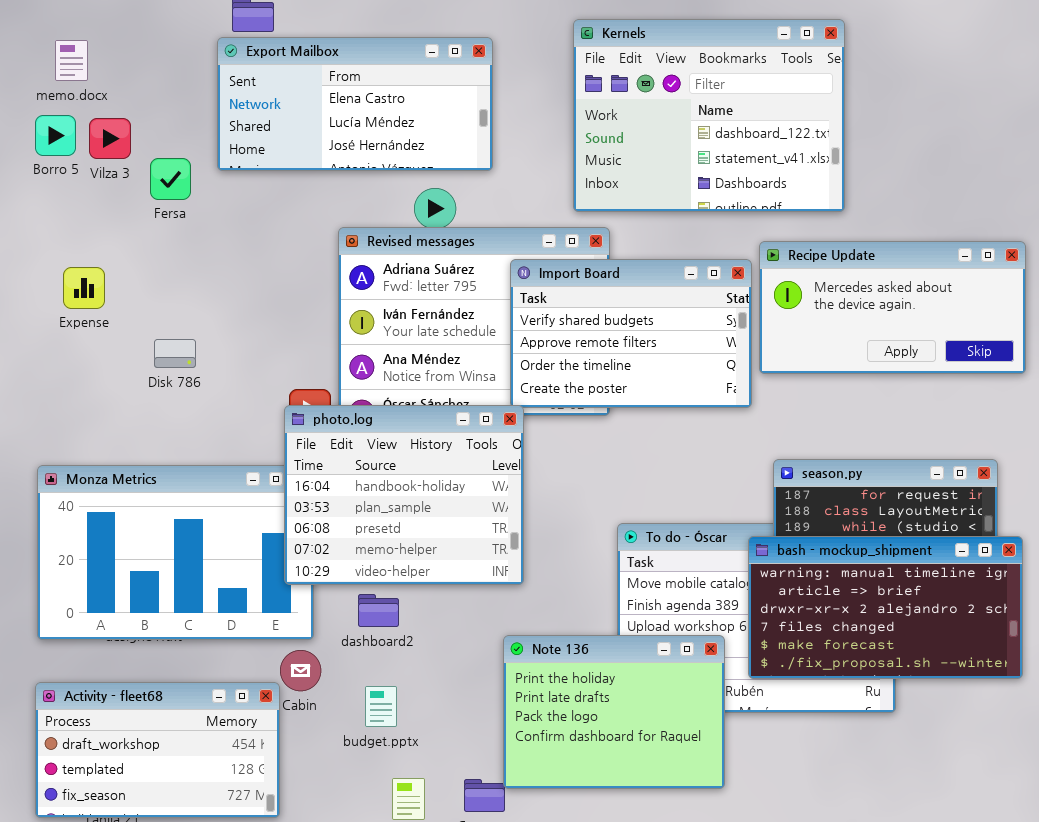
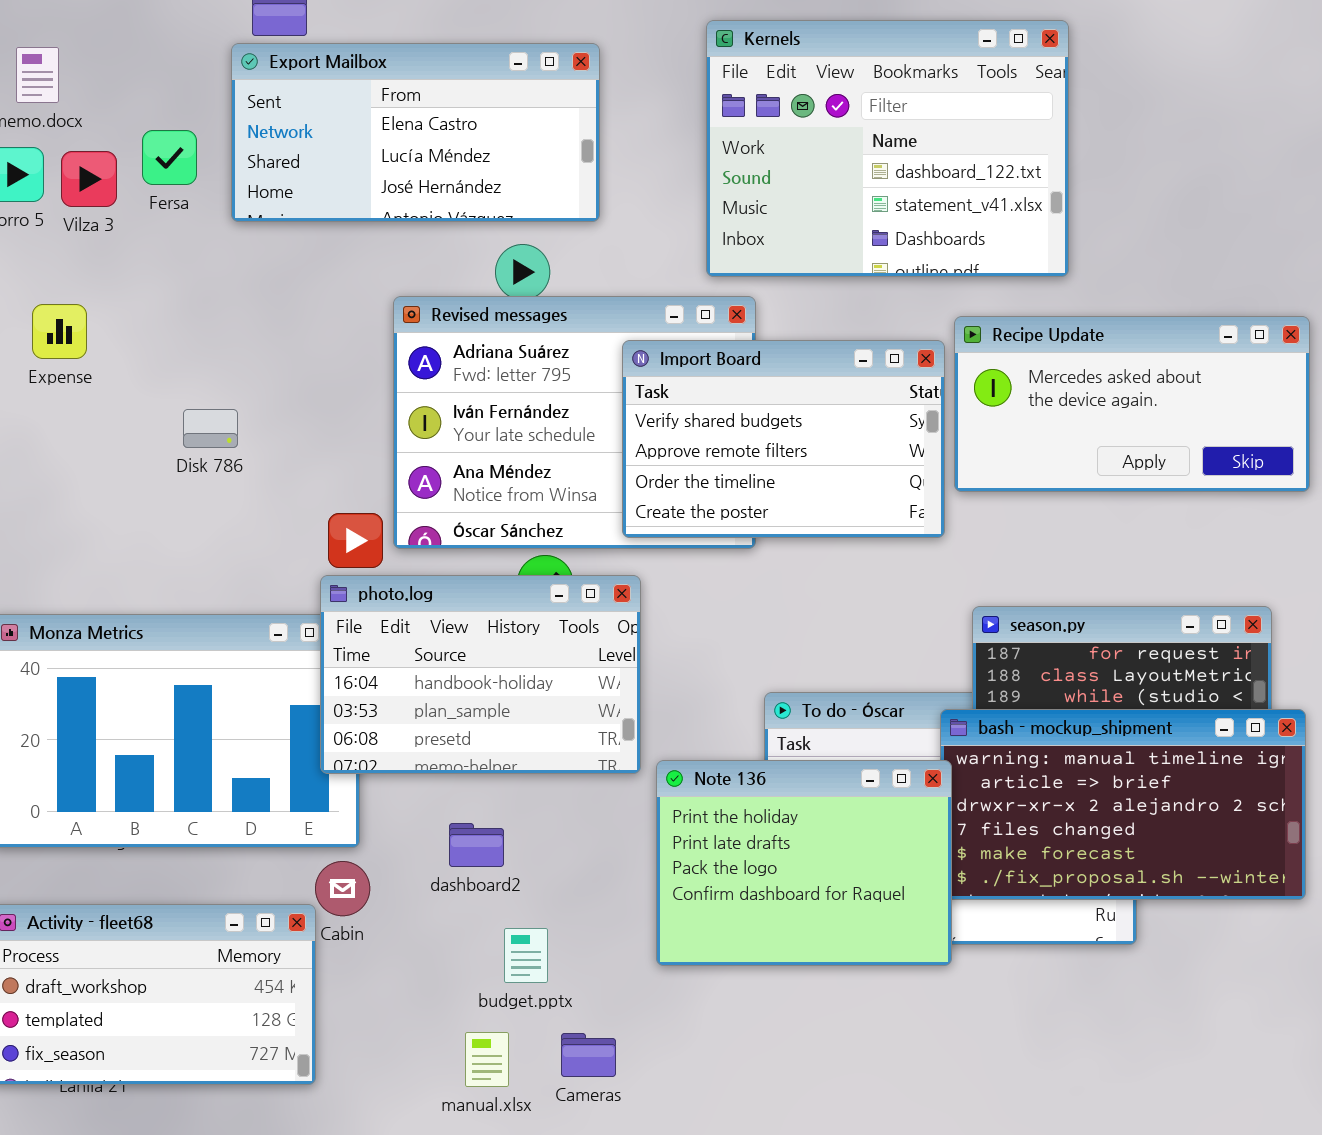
Fersa: [150,158,191,200] -> [142,130,197,185], moved
Expense: [63,267,105,309] -> [32,304,87,359], moved
Disk 786: [154,339,196,368] -> [183,409,238,448], moved
photo.log: [284,405,524,585] -> [320,575,641,774], resized
dashboard2: [358,594,399,627] -> [449,823,504,867], moved
Note 136: [503,635,725,789] -> [656,760,952,966], moved
budget.pptx: [365,686,397,727] -> [504,928,548,983], moved

